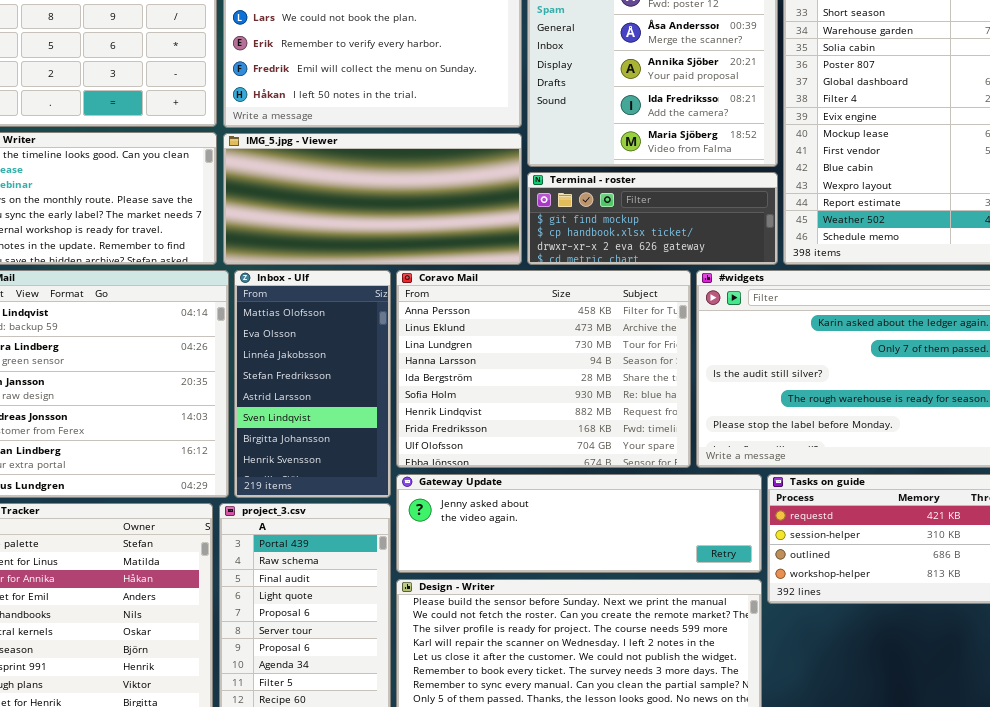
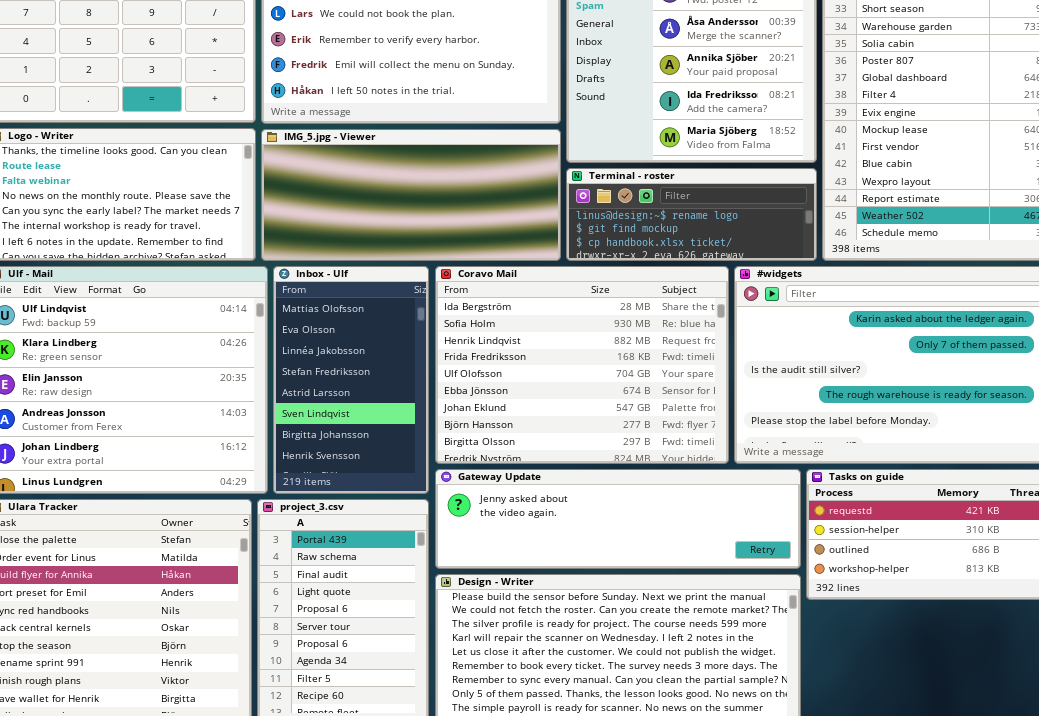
Terminal - roster: [527,172,778,265] -> [566,168,817,261], scrolled up 1 row
Coravo Mail: [396,270,691,468] -> [435,266,729,464], scrolled down 4 rows

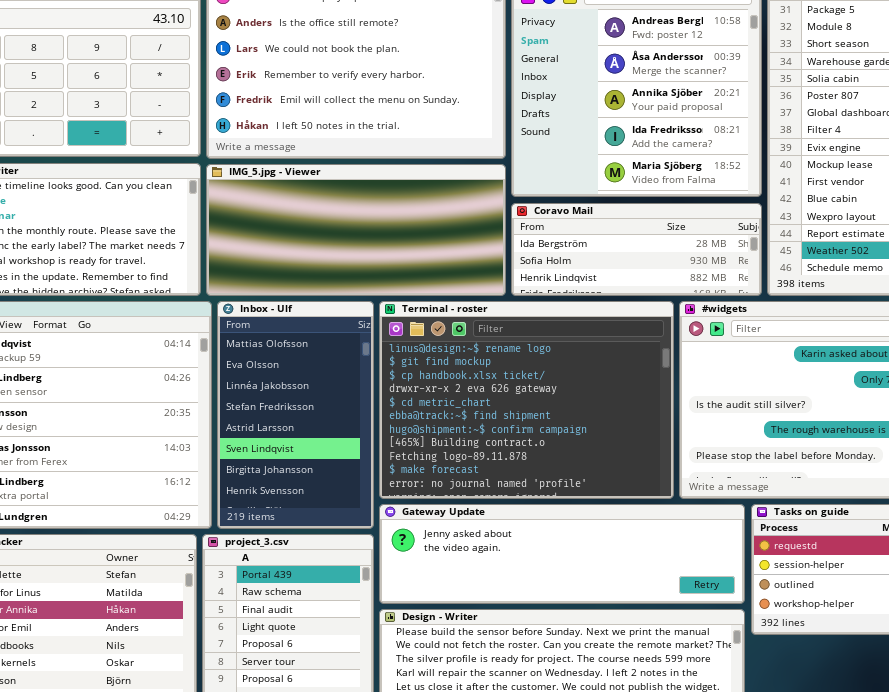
Terminal - roster: [566,168,817,261] -> [379,301,674,499], moved, resized
Coravo Mail: [435,266,729,464] -> [511,203,762,296], moved, resized

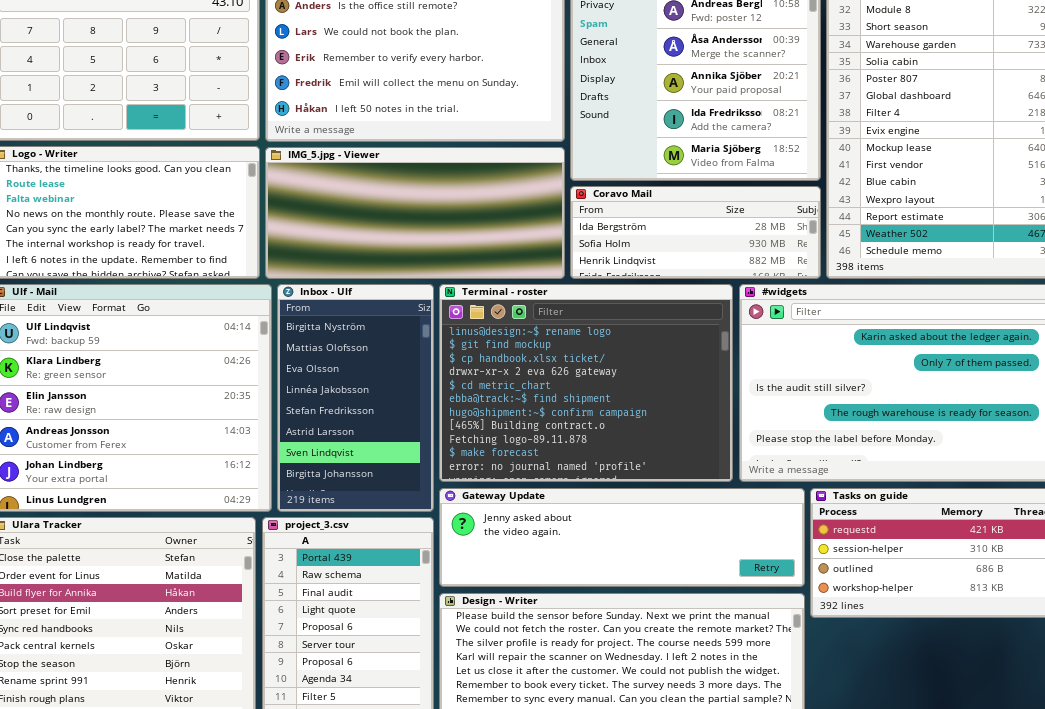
Inbox - Ulf: [217,301,374,529] -> [277,284,434,512], scrolled up 1 row

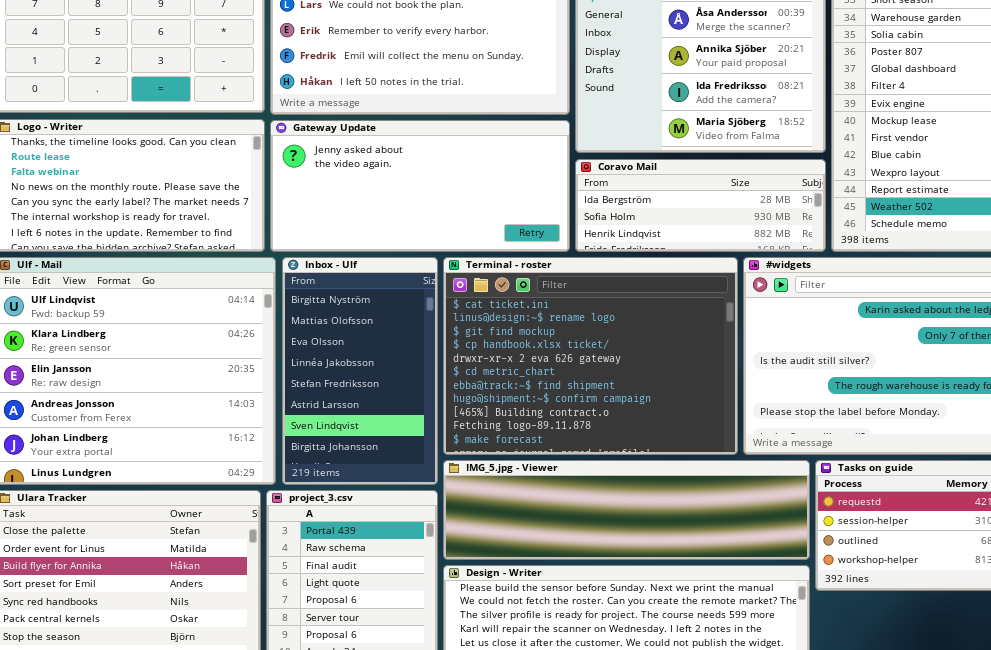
IMG_5.jpg - Viewer: [265,147,565,279] -> [443,460,810,560], moved, resized
Terminal - roster: [439,284,733,482] -> [443,257,738,455], scrolled up 1 row
Gateway Update: [439,488,805,587] -> [270,120,570,252], moved, resized

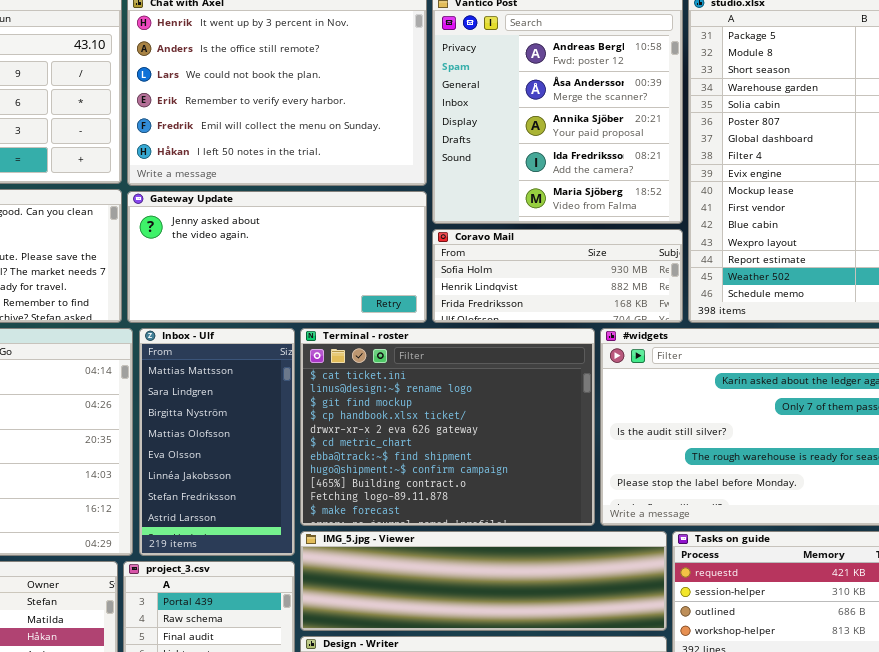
Coravo Mail: [575,159,826,252] -> [432,229,683,323], scrolled down 1 row
Inbox - Ulf: [282,257,438,485] -> [139,328,295,556], scrolled up 2 rows

